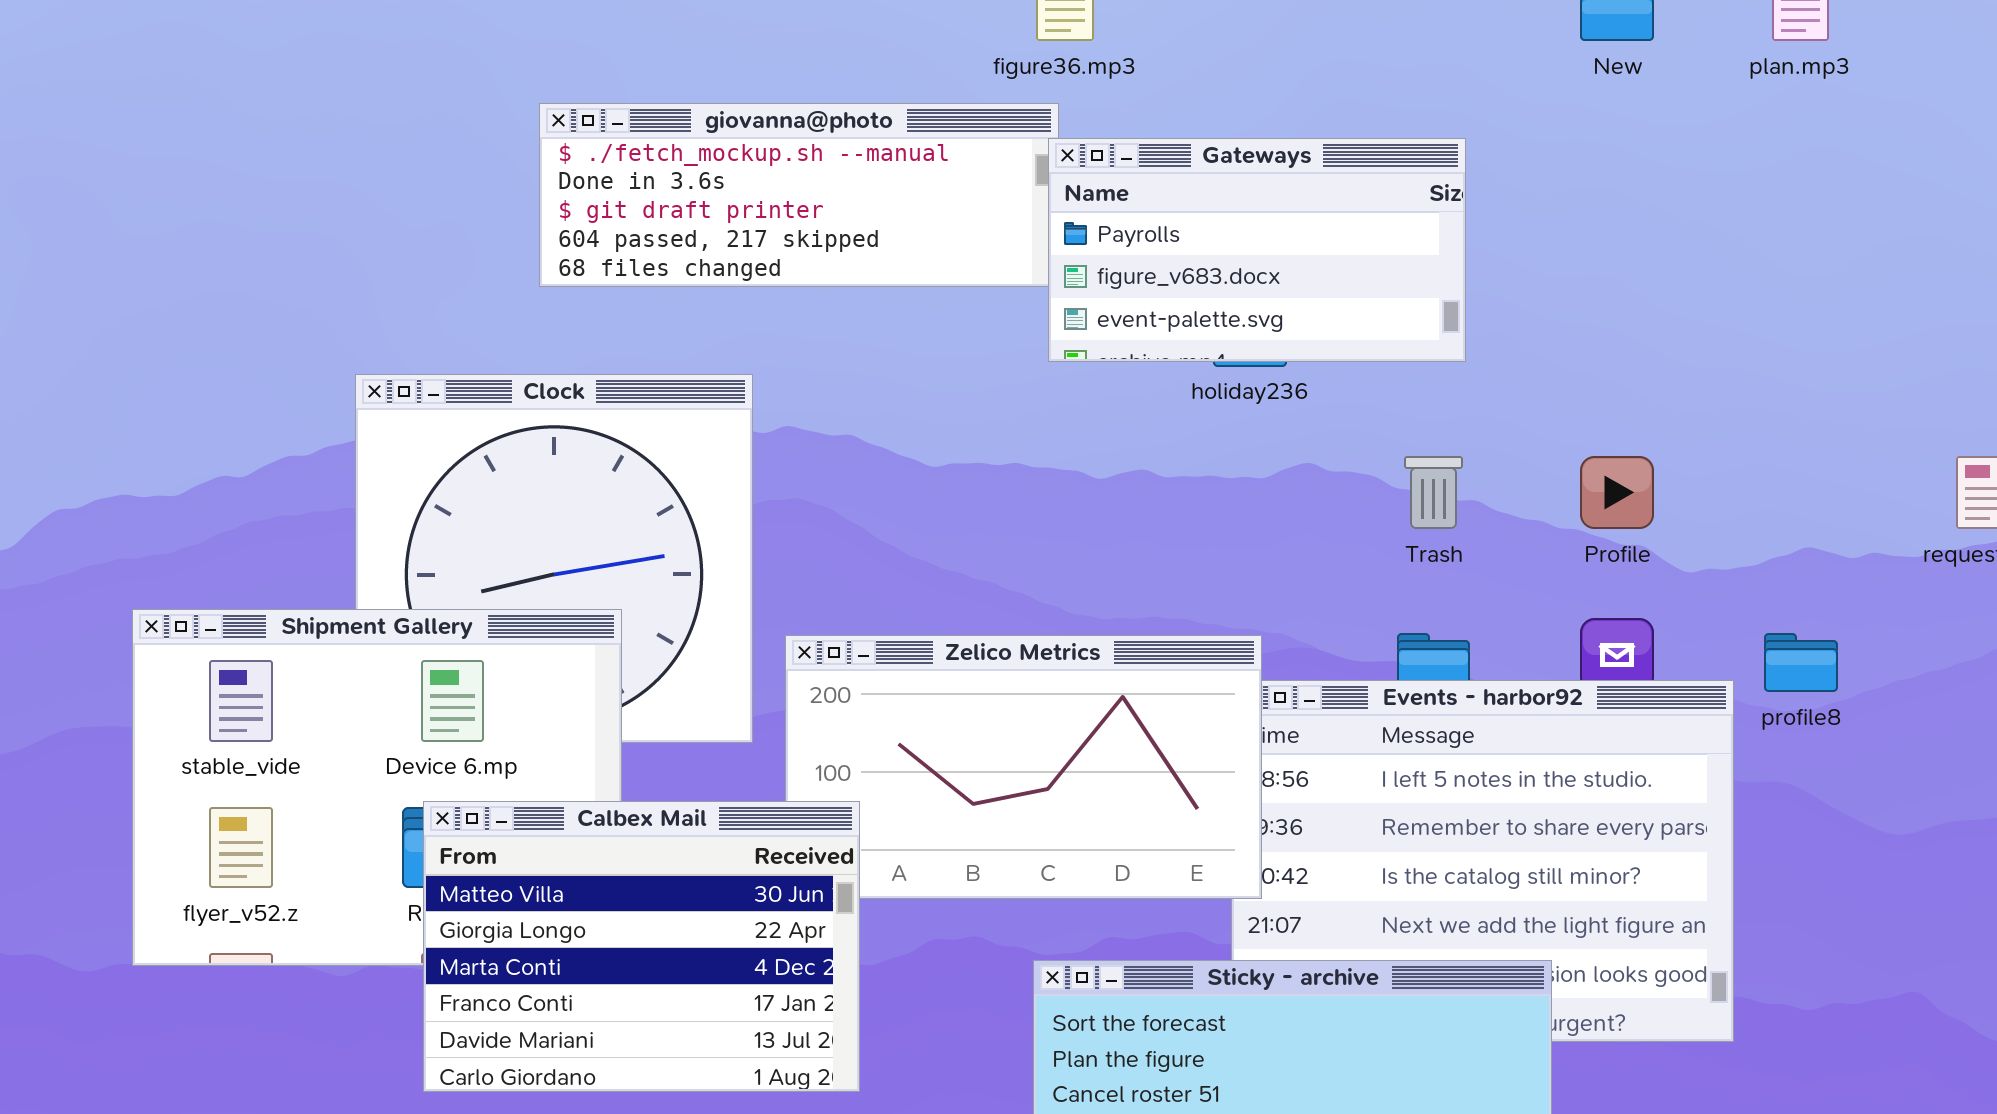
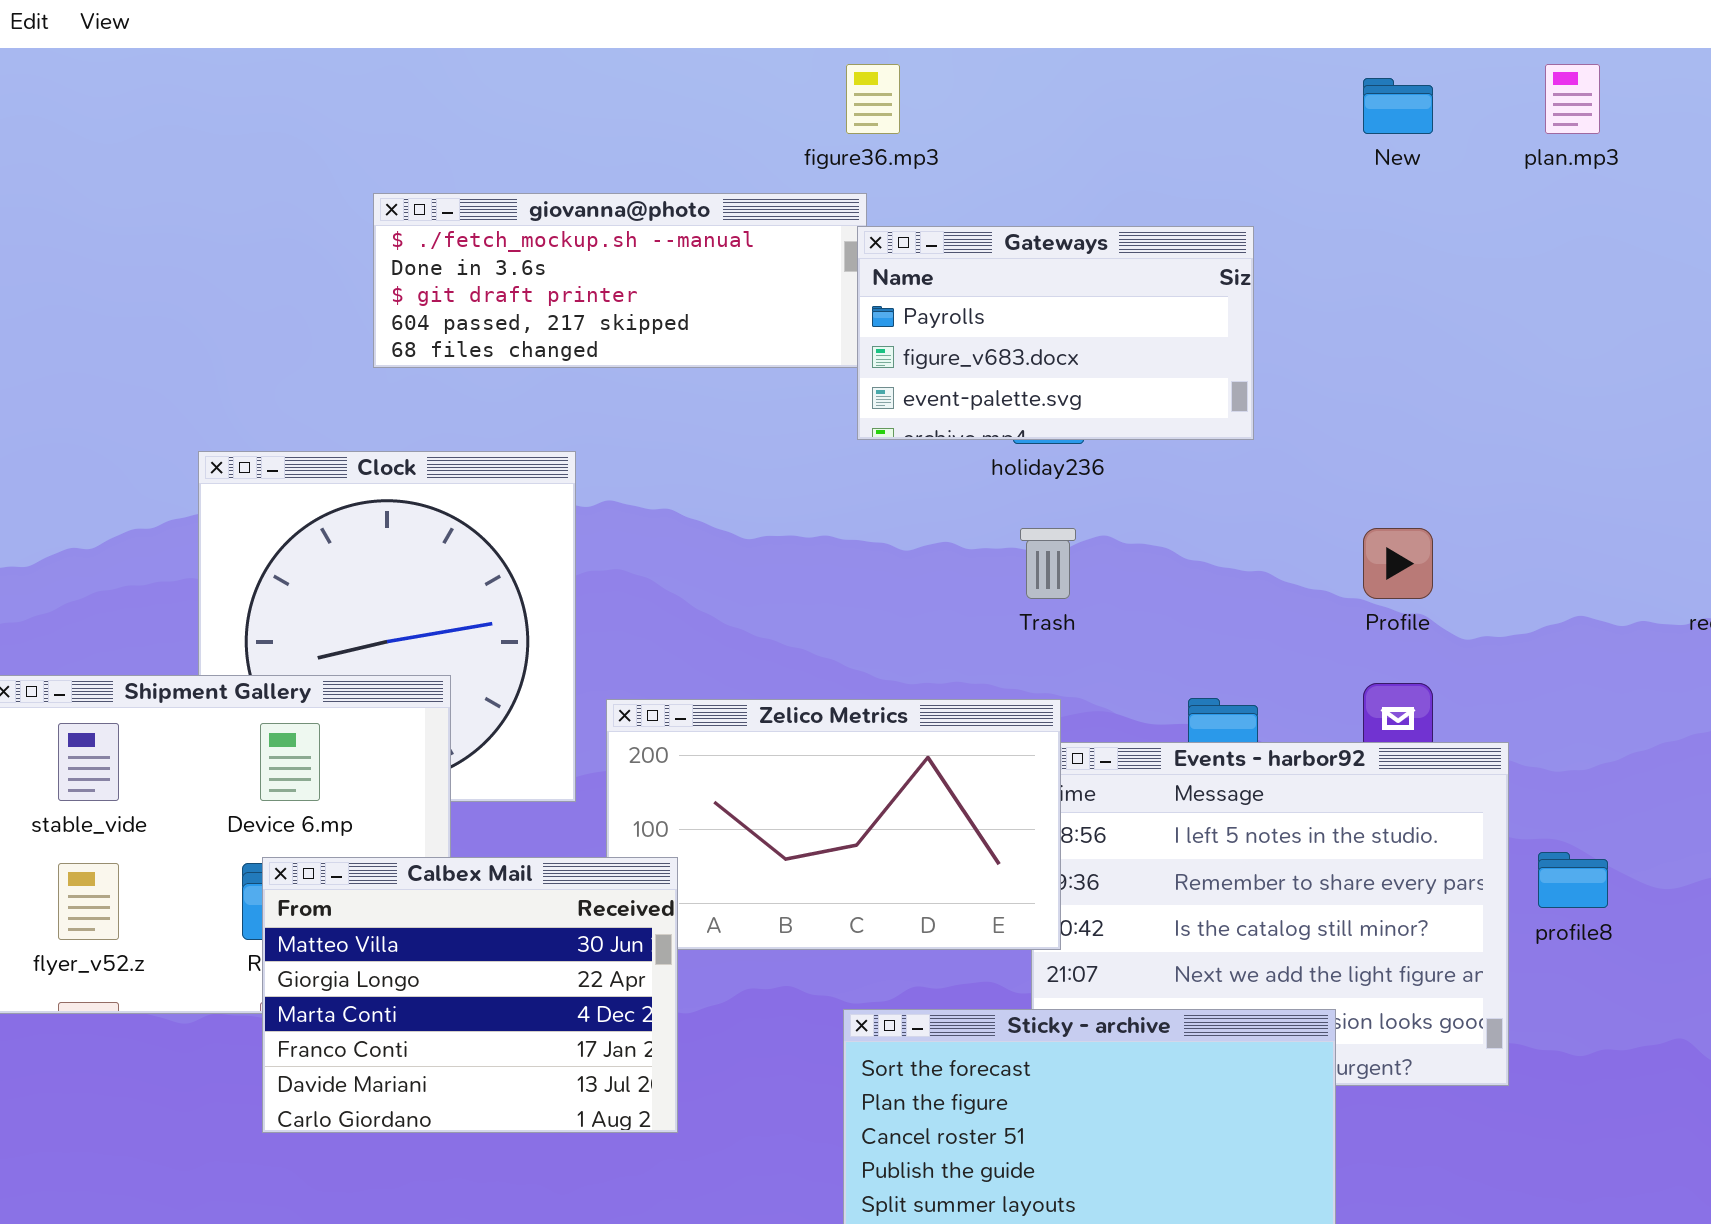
Trash: [1404,456,1463,529] -> [1020,528,1076,599], moved
profile8: [1764,633,1838,692] -> [1538,852,1608,908], moved

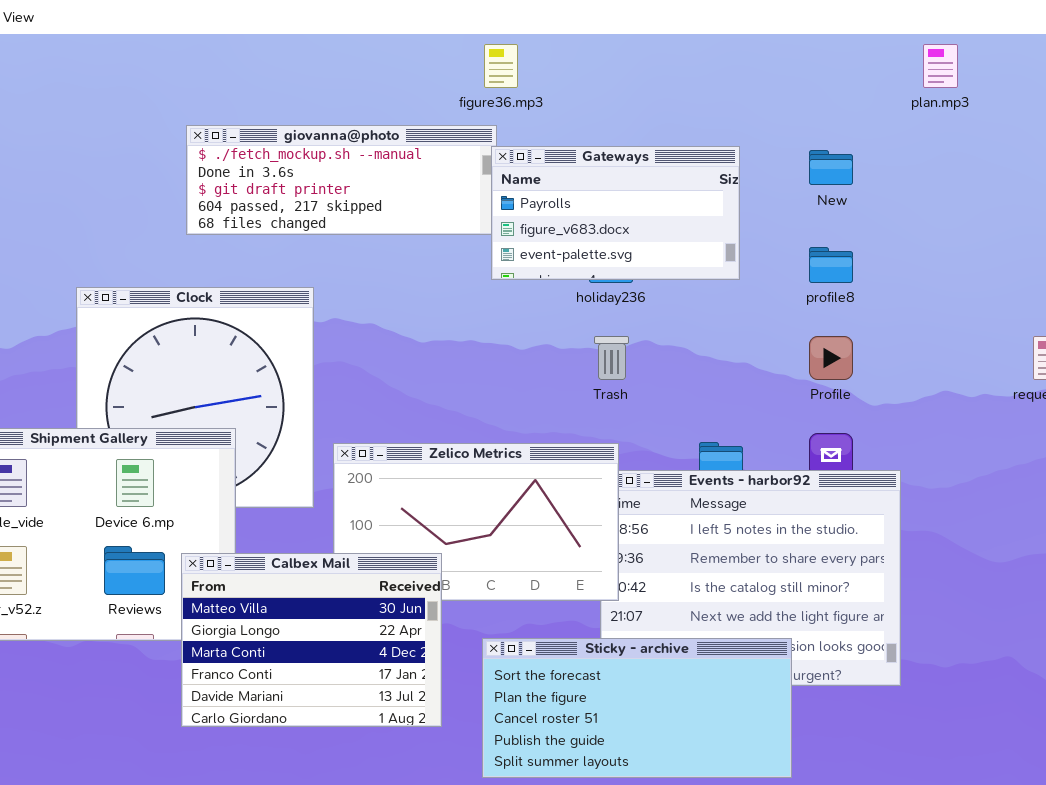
New: [1363,78,1433,134] -> [809,150,853,185], moved
profile8: [1538,852,1608,908] -> [809,247,853,283], moved
Calbex Mail: [262,857,678,1133] -> [181,553,442,727], moved

